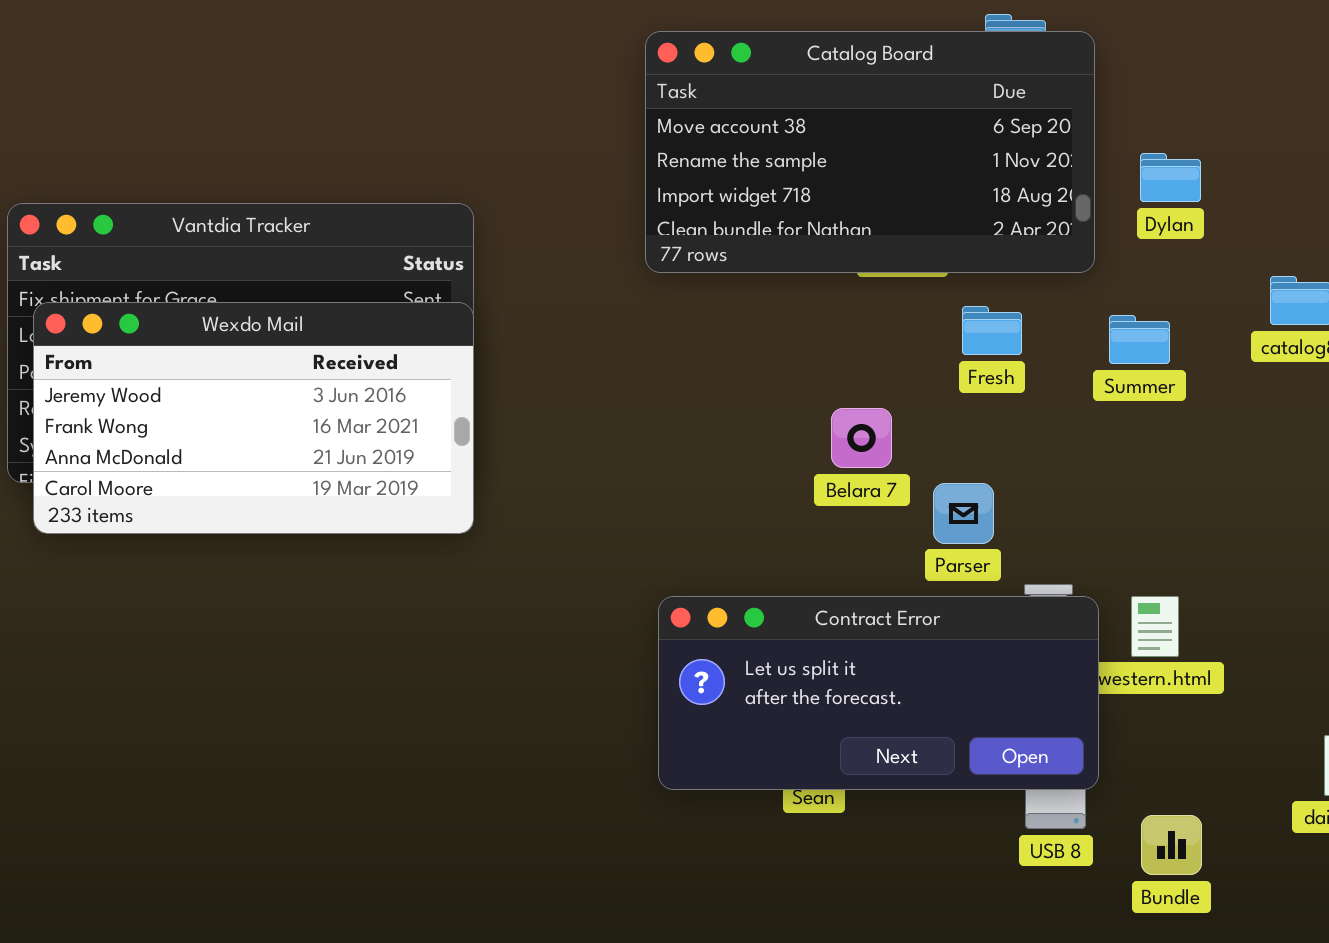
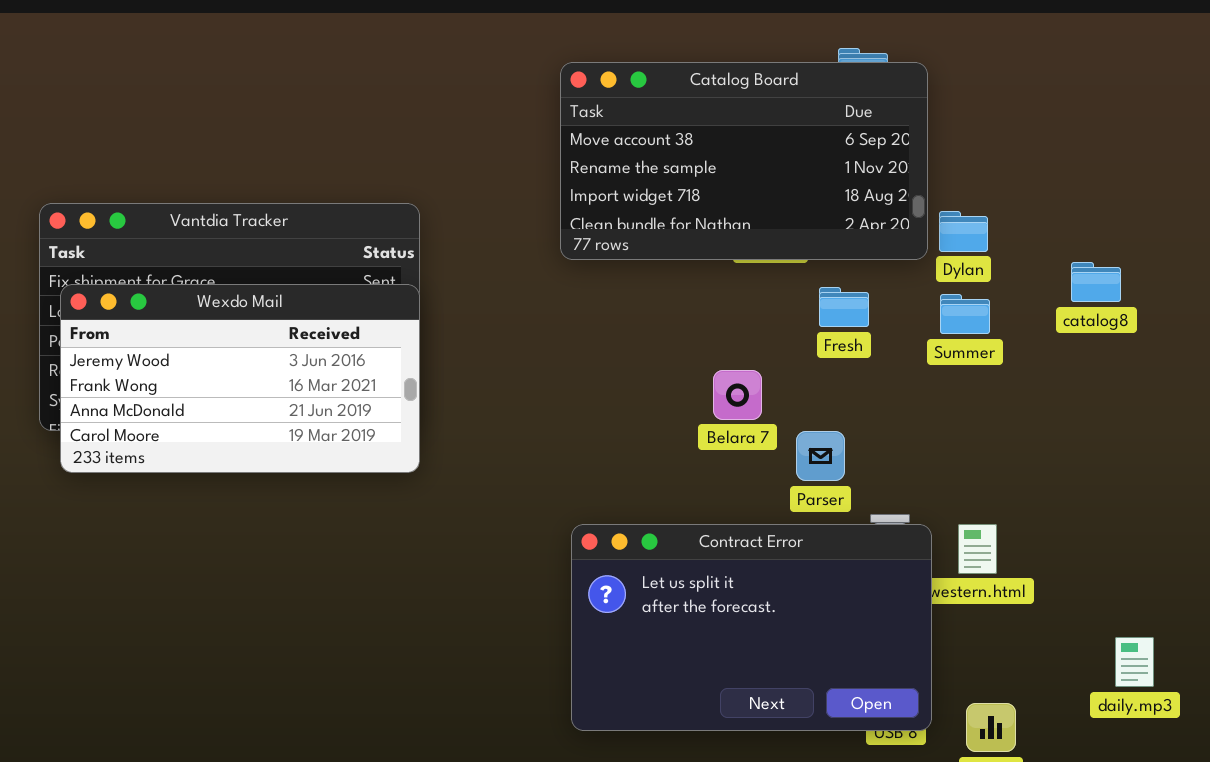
Dylan: [1140,153,1201,202] -> [939,211,988,252], moved
Contract Error: [658,596,1099,790] -> [571,524,932,731], resized

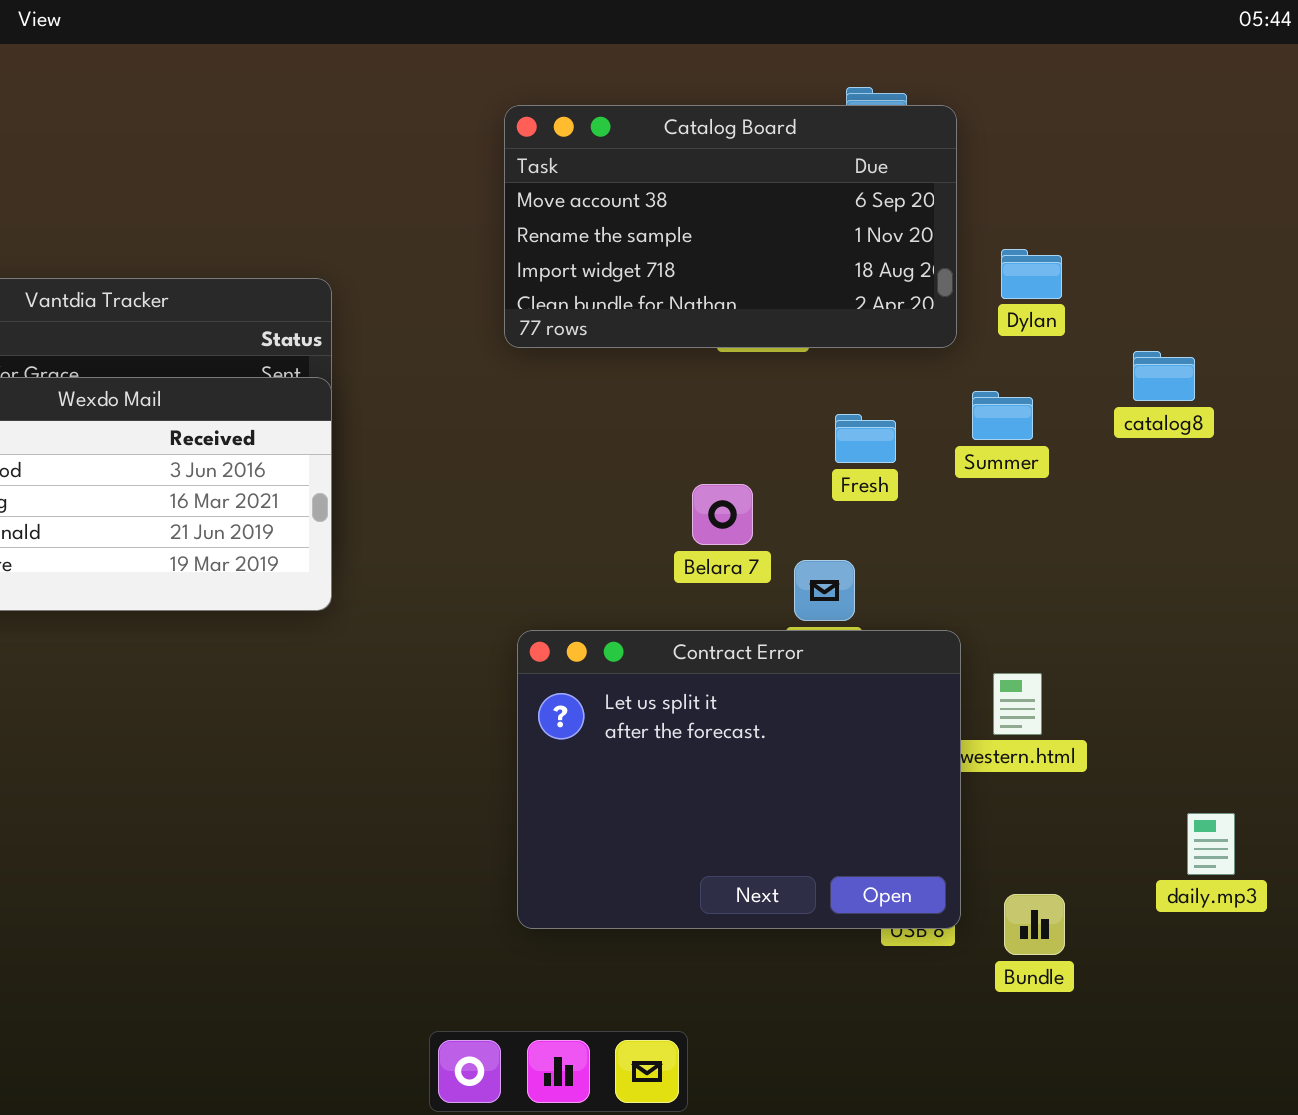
Dylan: [939,211,988,252] -> [1001,249,1062,299], moved
Fresh: [819,287,869,327] -> [835,414,896,463], moved
Contract Error: [571,524,932,731] -> [517,630,961,929], resized

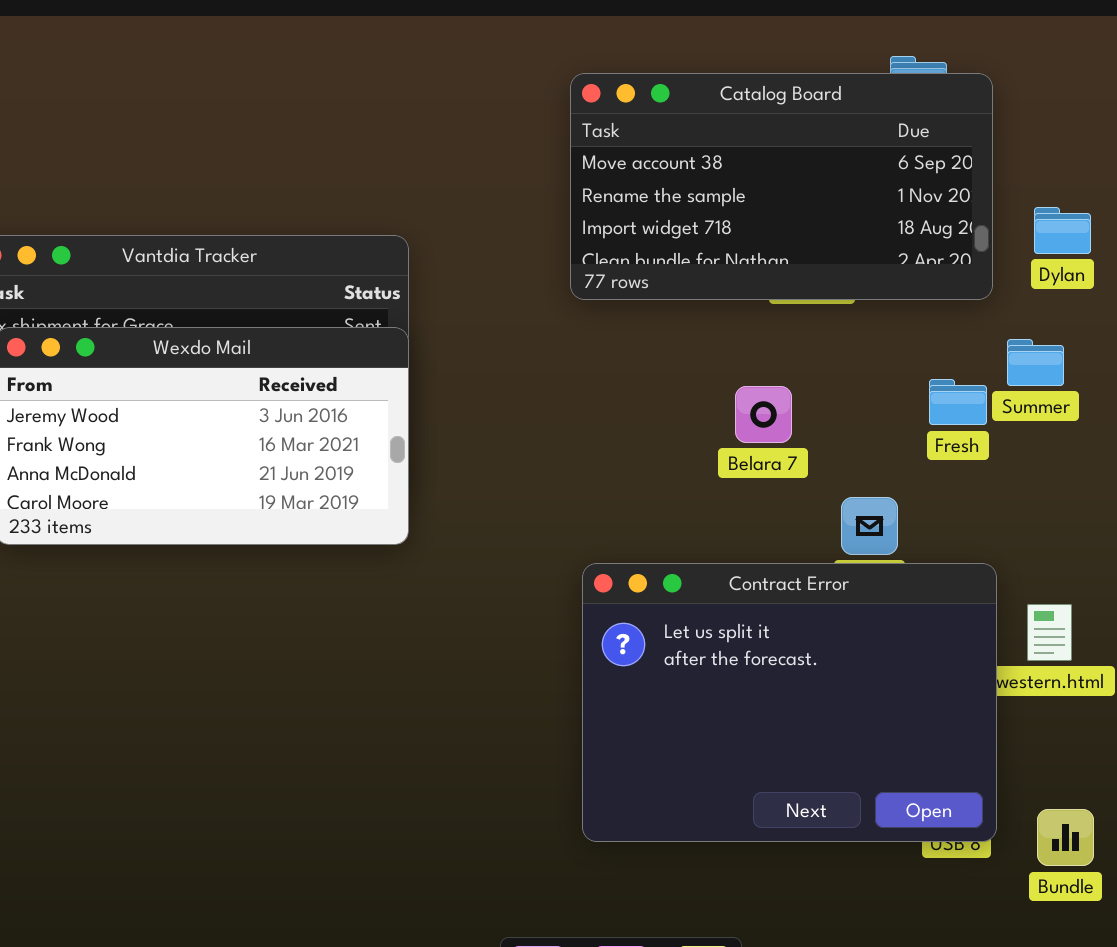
Fresh: [835,414,896,463] -> [929,379,987,425], moved
Belara 7: [692,484,753,545] -> [735,386,792,443], moved

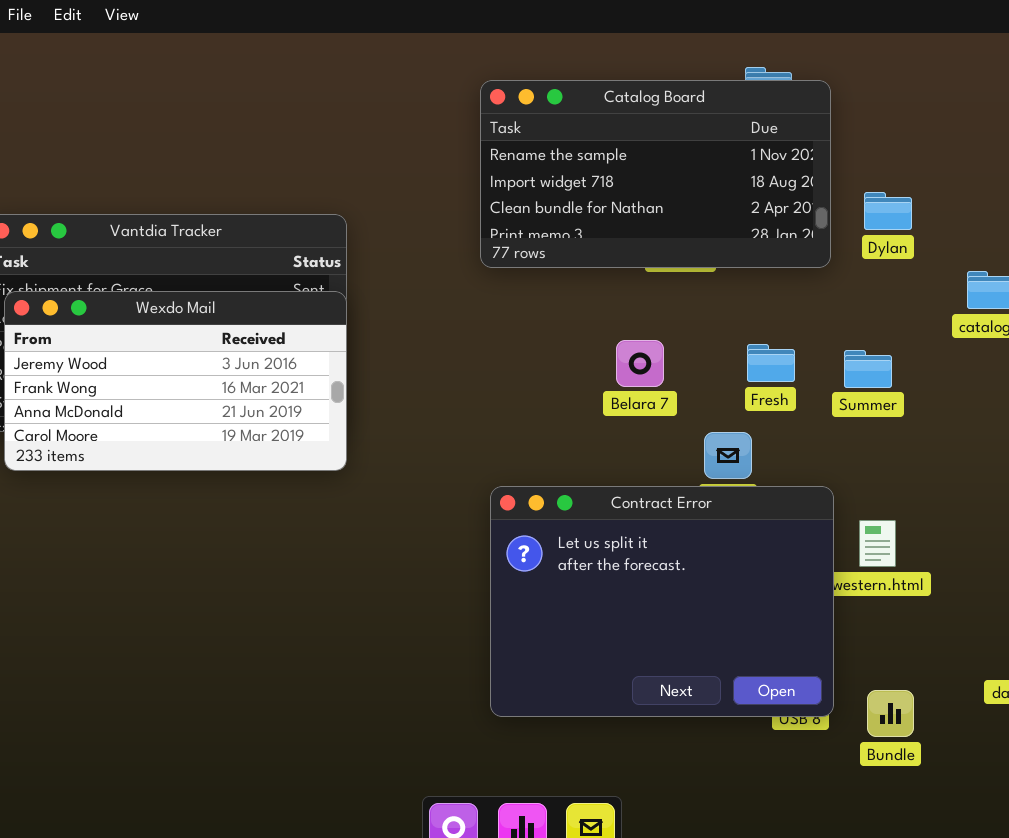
Catalog Board: [570,73,993,300] -> [480,80,831,268], scrolled down 1 row
Summer: [1007,339,1064,386] -> [844,350,892,388], moved
Fresh: [929,379,987,425] -> [747,344,795,382], moved

